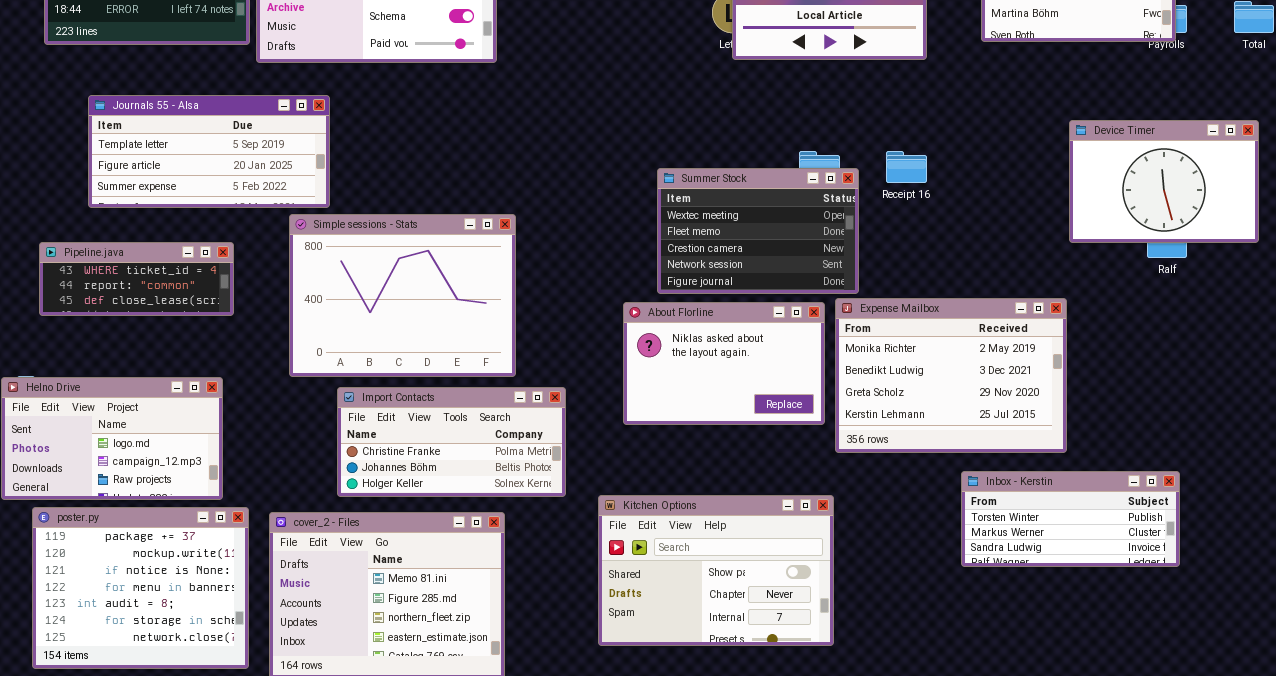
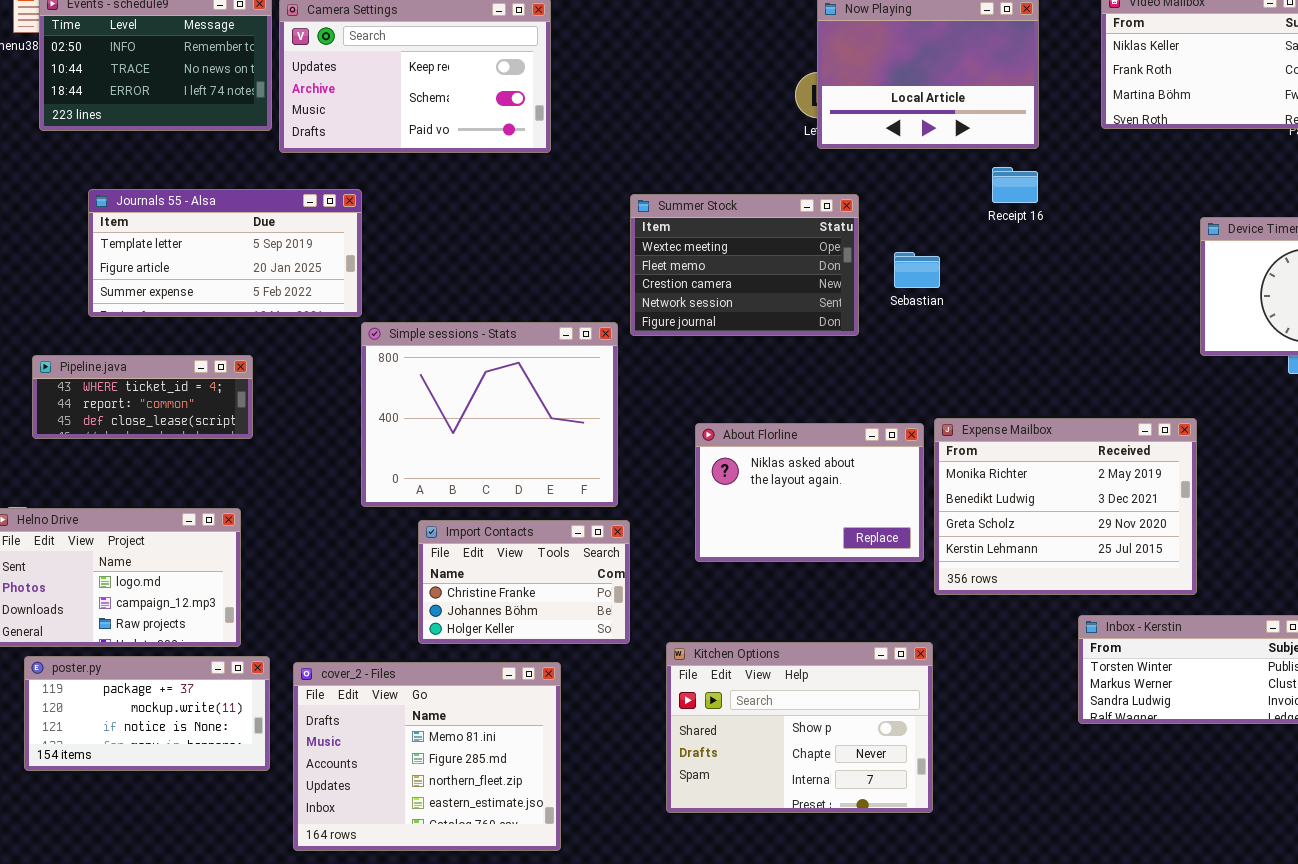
Receipt 16: [886,151,927,183] -> [992,167,1038,203], moved
Summer Stock: [657,168,859,294] -> [630,194,859,336], moved
Simple sessions - Stats: [289,214,516,377] -> [361,322,618,507], moved
Import Contacts: [337,387,566,497] -> [418,520,630,644], resized
poster.py: [32,507,249,669] -> [24,656,270,771], resized

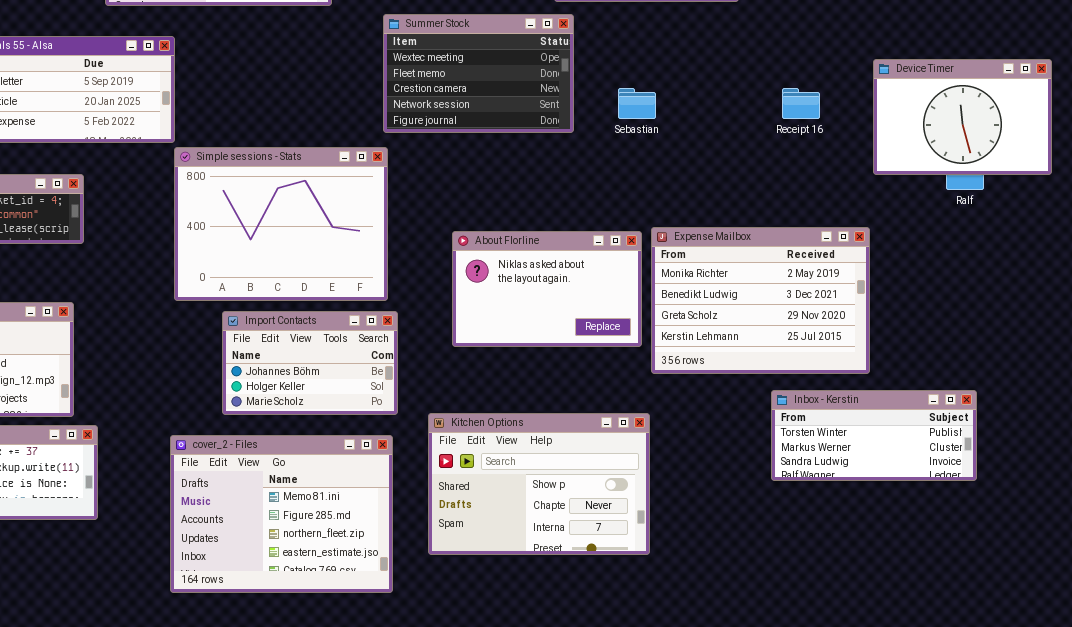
Receipt 16: [992,167,1038,203] -> [782,88,820,119], moved
Summer Stock: [630,194,859,336] -> [383,14,574,133], moved
Import Contacts: [418,520,630,644] -> [222,311,398,415], scrolled down 1 row
cover_2 - Files: [293,662,561,851] -> [170,435,393,593], moved

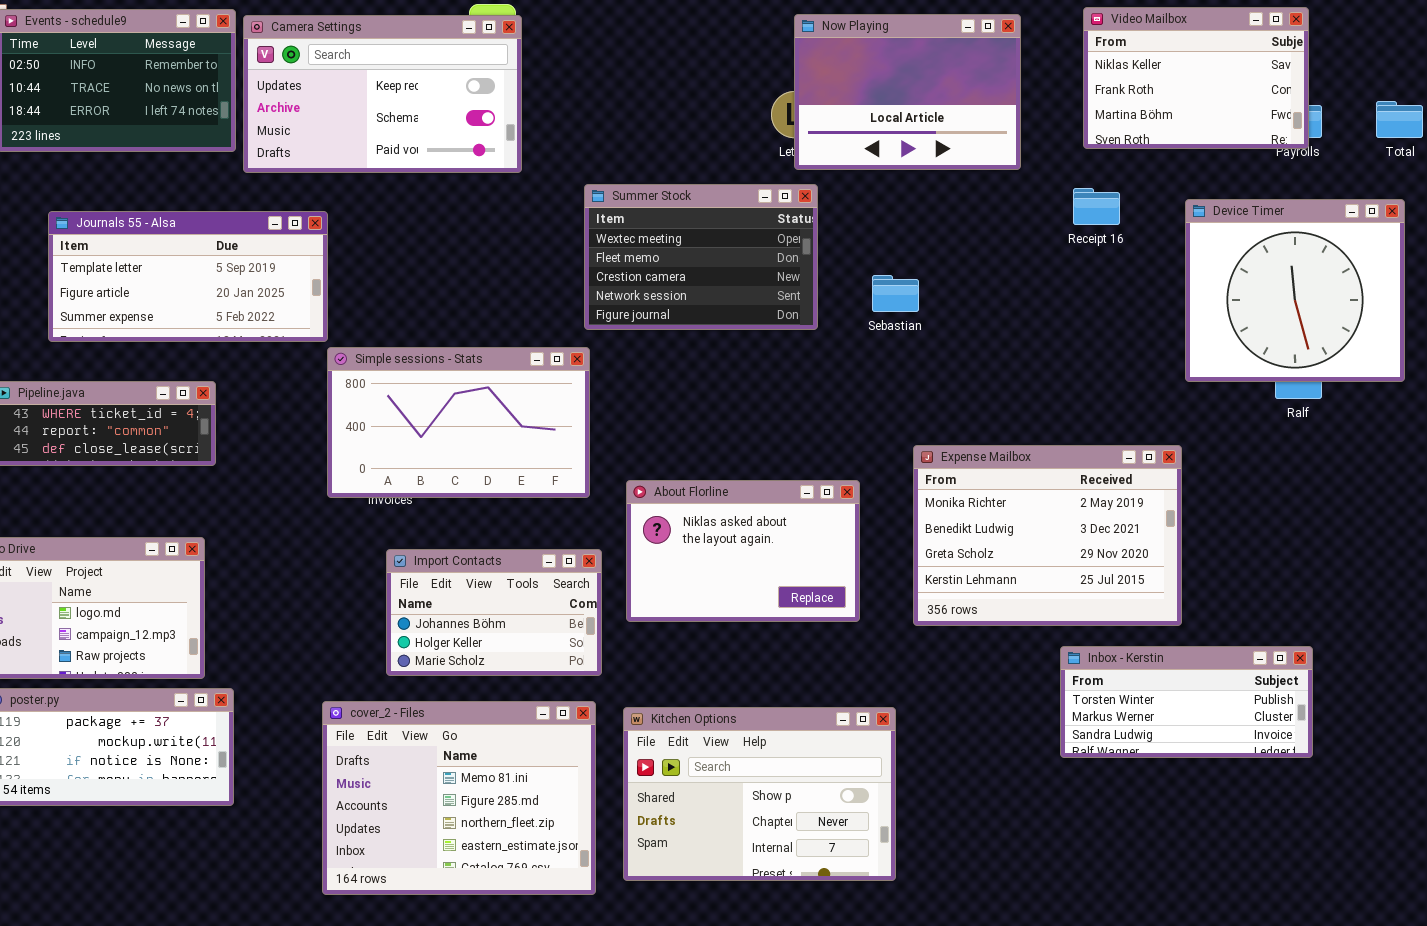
Device Timer: [873,59,1052,175] -> [1185,199,1405,382], resized
Receipt 16: [782,88,820,119] -> [1073,188,1120,225], moved
Simple sessions - Stats: [174,147,388,301] -> [327,347,590,498], resized
About Florline: [452,231,642,347] -> [626,480,860,622], moved
Kitchen Options: [428,413,650,555] -> [623,707,896,881], moved

